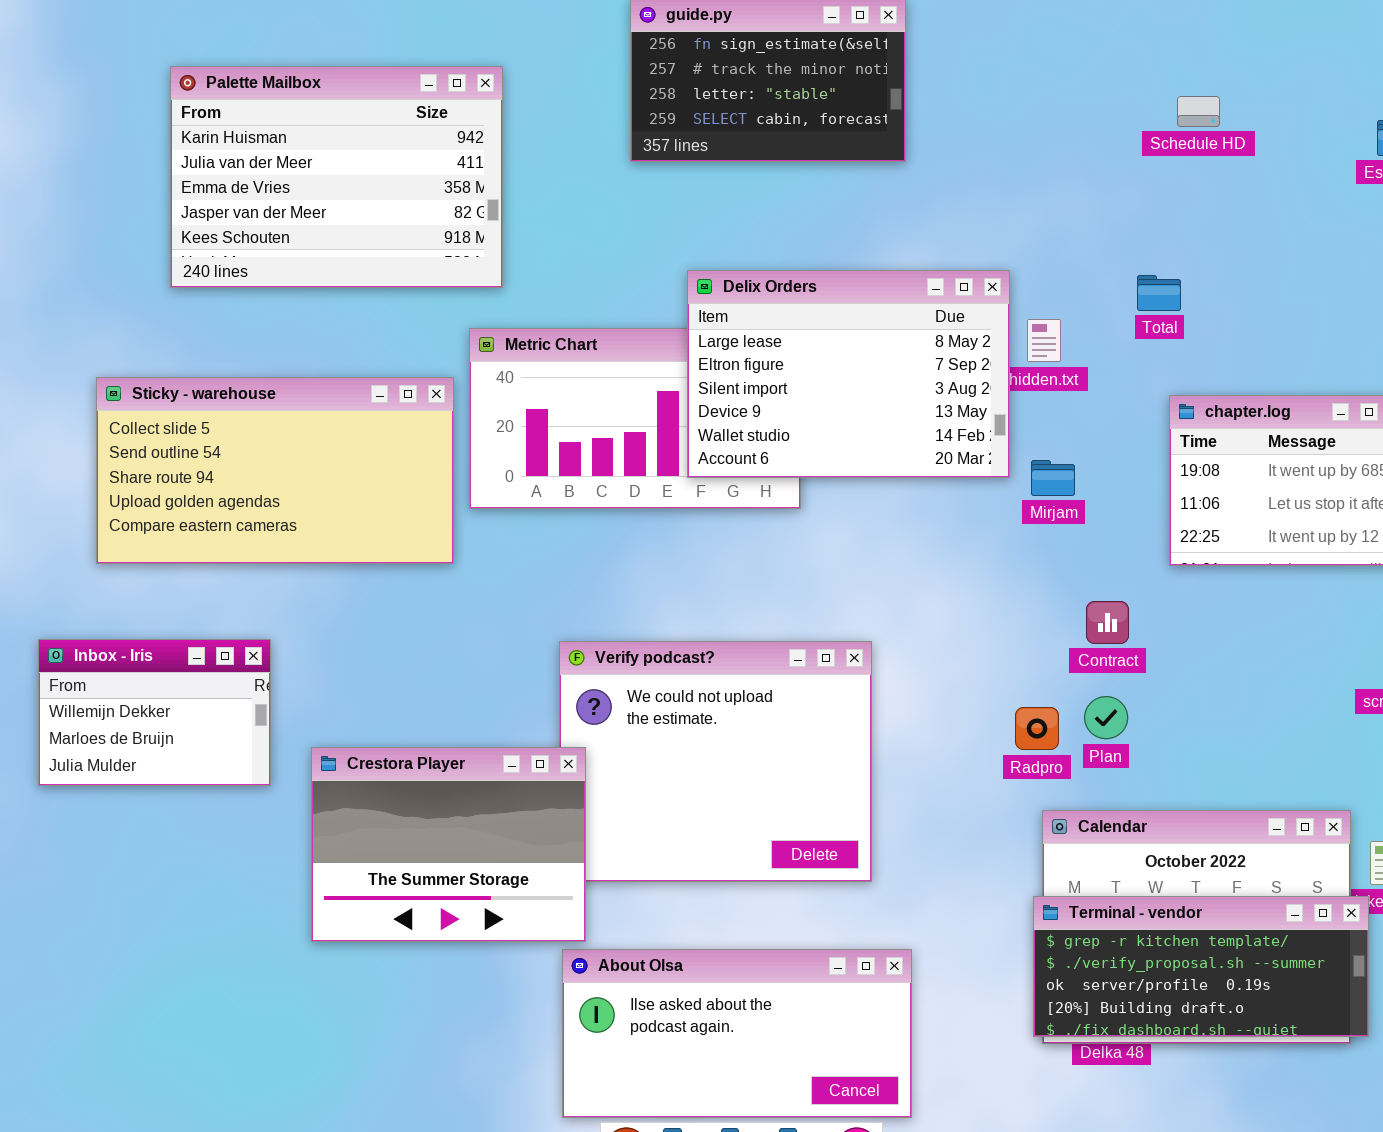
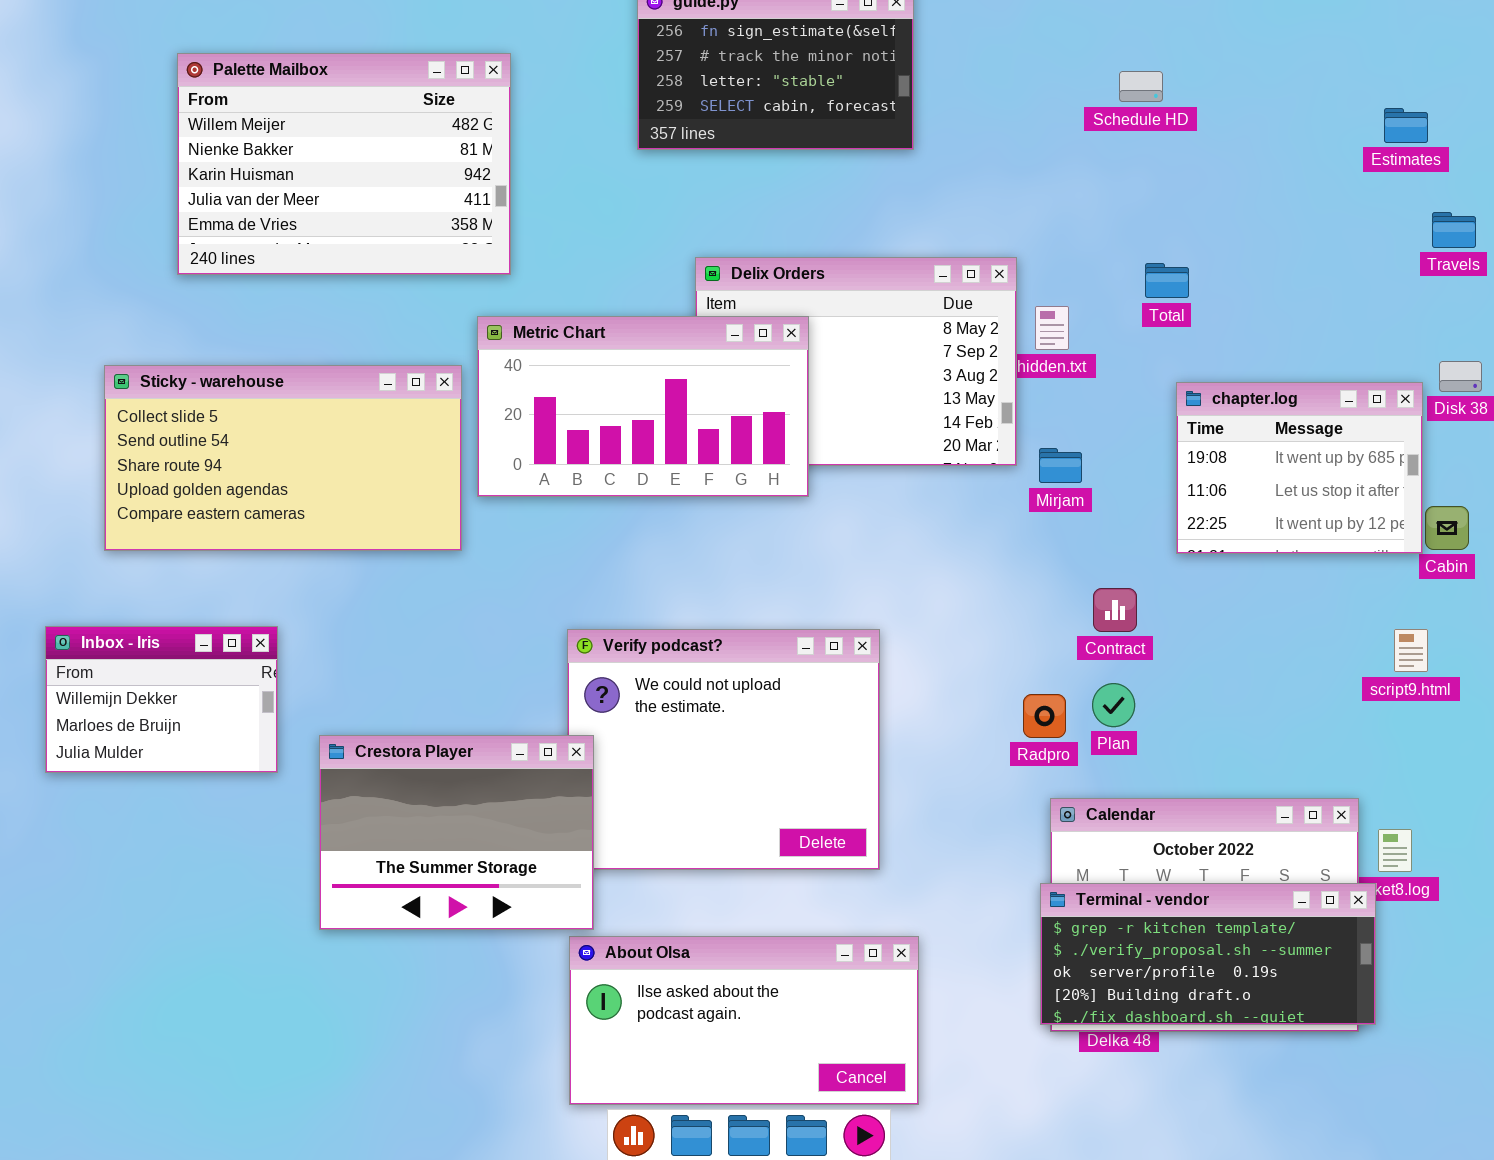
Palette Mailbox: [170,66,503,288] -> [177,53,511,275], scrolled up 2 rows
Schedule HD: [1177,96,1220,127] -> [1119,71,1163,102], moved
Metric Chart: [469,328,801,509] -> [477,316,809,497], raised

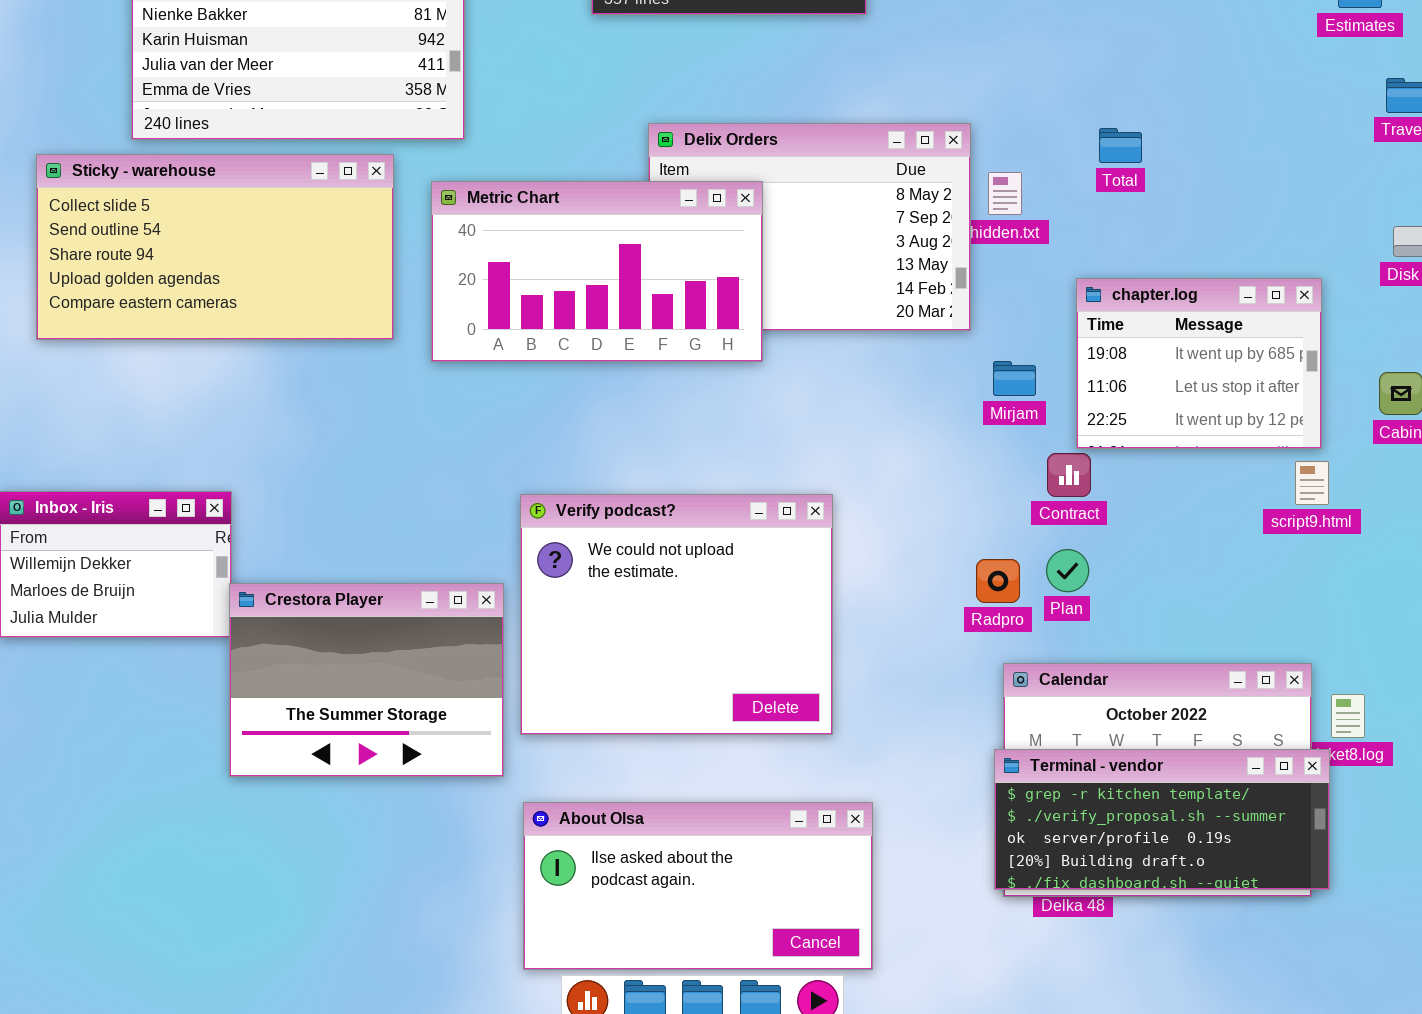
Sticky - warehouse: [104,365,462,551] -> [36,154,394,340], moved
chapter.log: [1176,382,1423,554] -> [1076,278,1322,449], moved
Mirjam: [1039,448,1082,483] -> [993,361,1036,396], moved
script9.html: [1394,629,1428,672] -> [1295,461,1329,505], moved
Crestora Player: [319,735,594,930] -> [229,583,504,777], moved

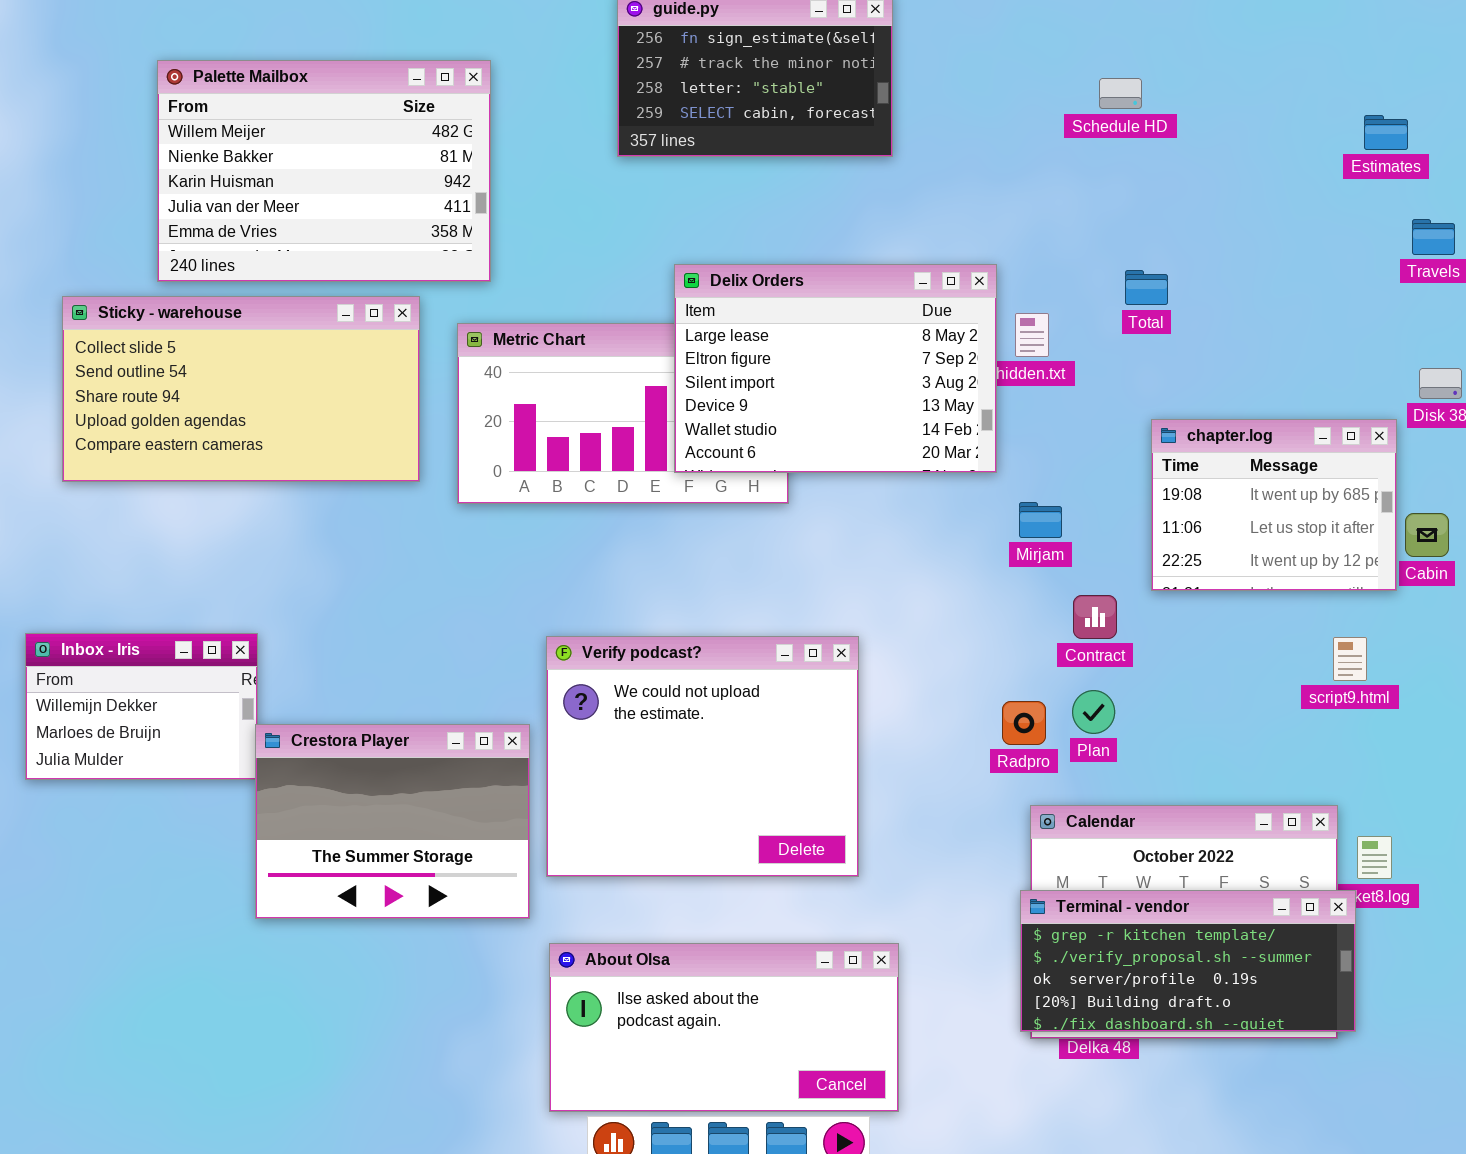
Delix Orders: [648,123,971,331] -> [674,264,997,473], raised
chapter.log: [1076,278,1322,449] -> [1151,419,1397,591], moved
script9.html: [1295,461,1329,505] -> [1333,637,1367,681], moved

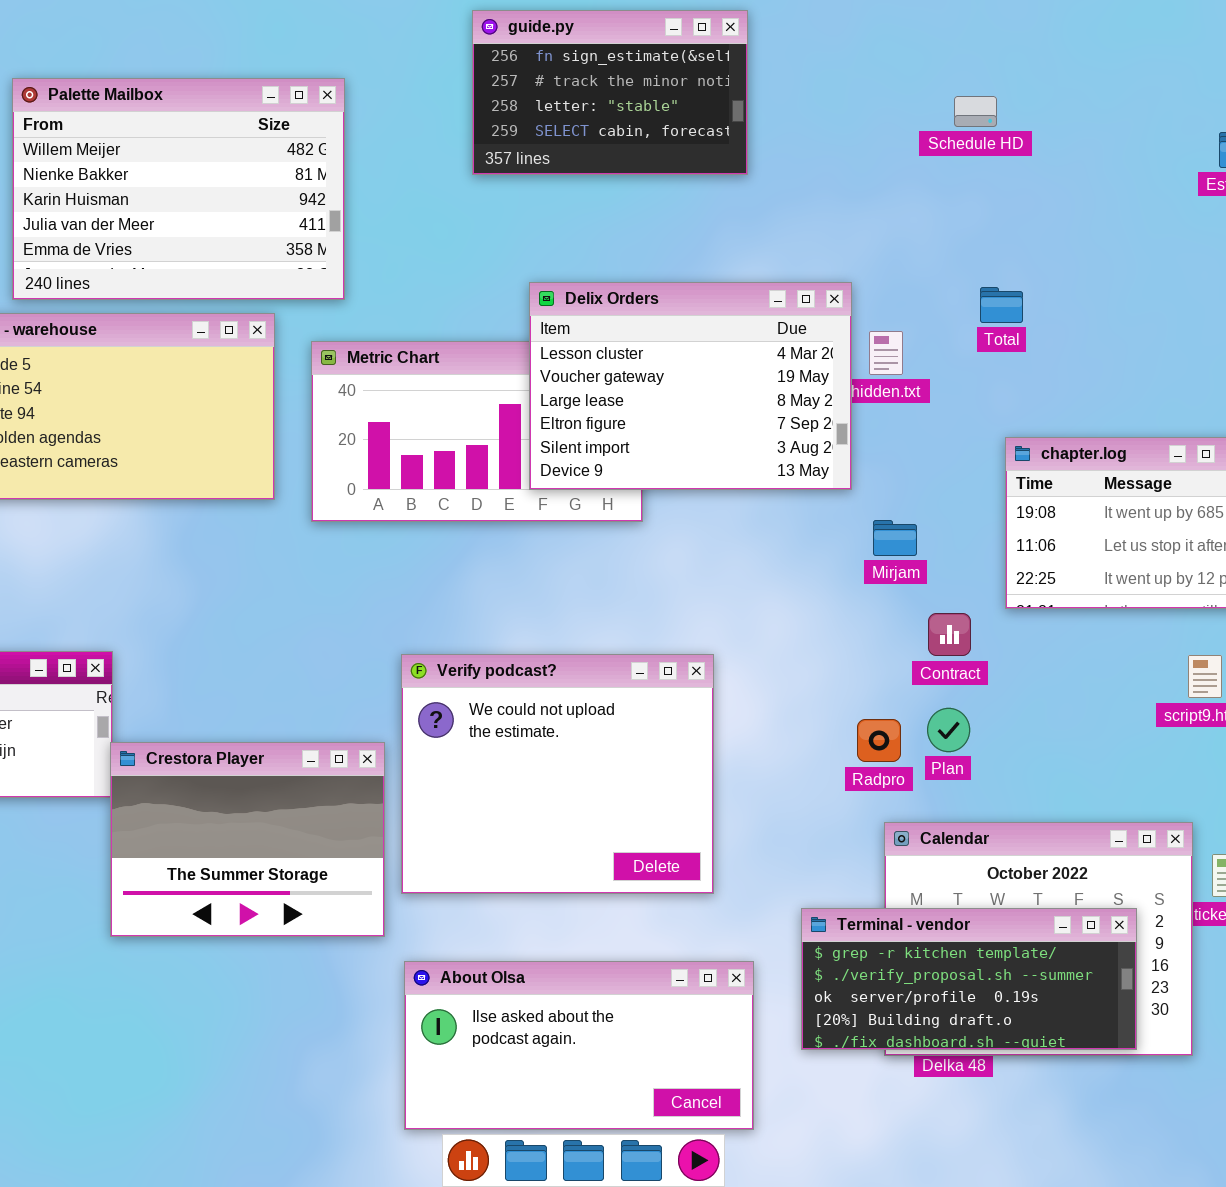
Delix Orders: [674,264,997,473] -> [529,282,852,490], scrolled up 2 rows
Terminal - vendor: [1020,890,1356,1032] -> [801,908,1137,1050], moved

